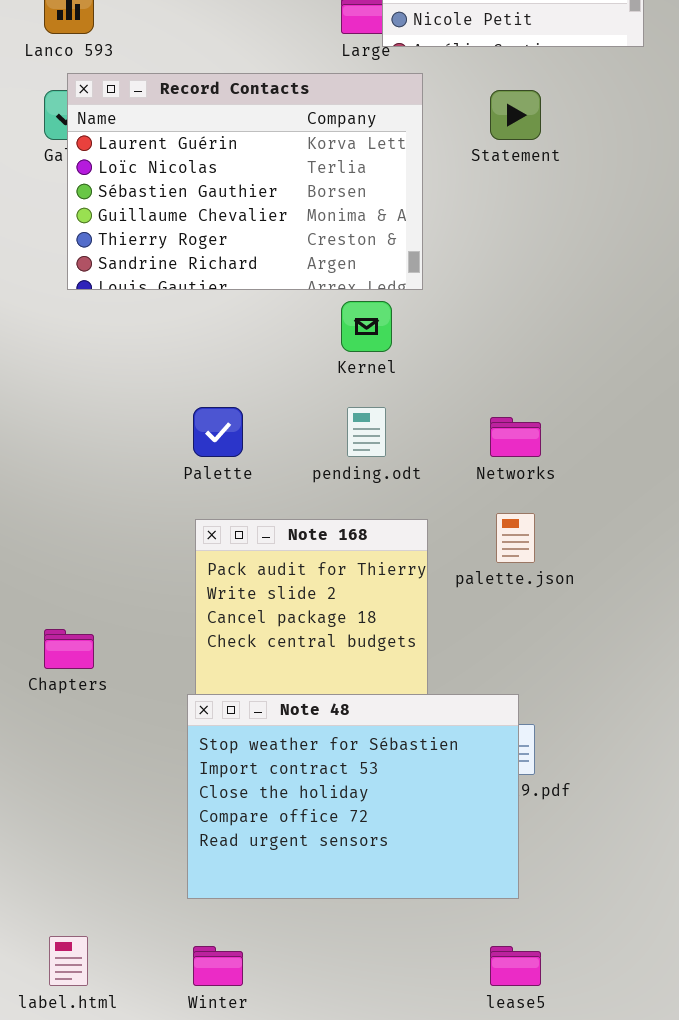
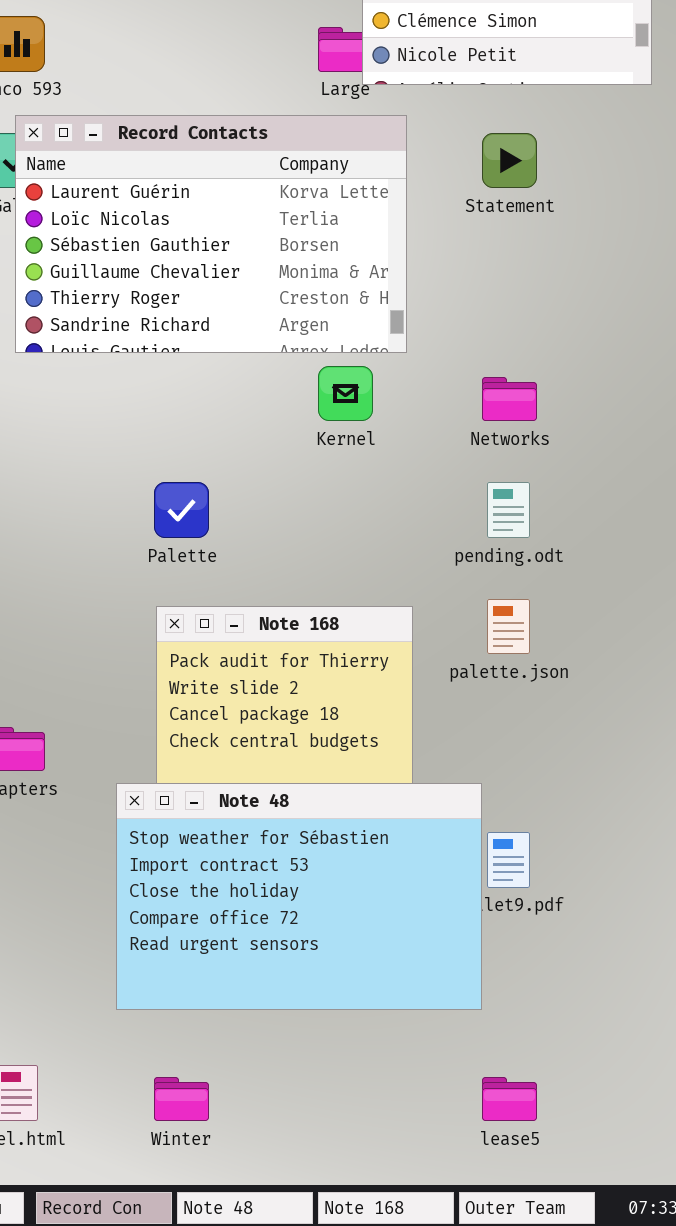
pending.odt: [347,407,386,457] -> [487,482,530,538], moved
Networks: [490,417,541,457] -> [482,377,537,421], moved
Note 48: [187,694,519,899] -> [116,783,482,1010], moved

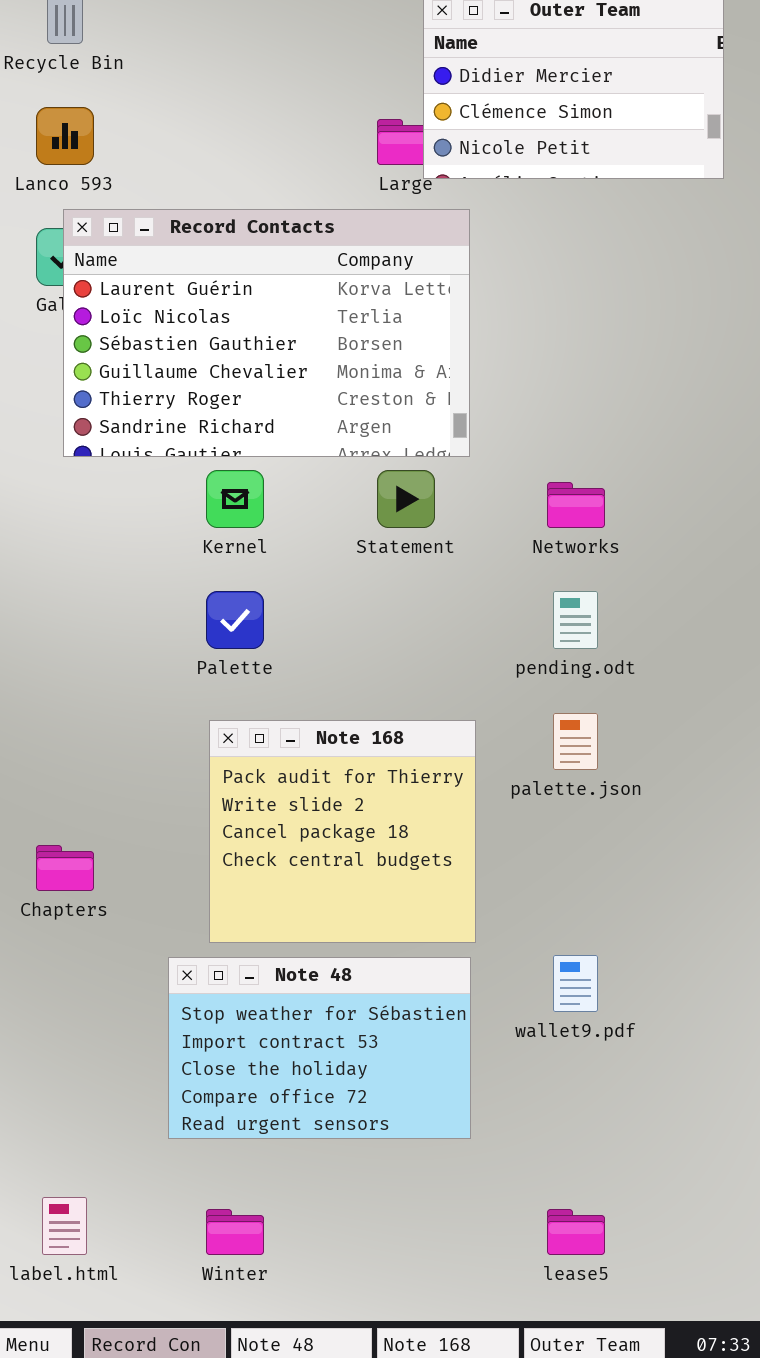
Statement: [482,133,537,188] -> [377,470,435,528], moved
Kernel: [318,366,373,421] -> [206,470,264,528], moved
Note 48: [116,783,482,1010] -> [168,957,471,1139], resized

